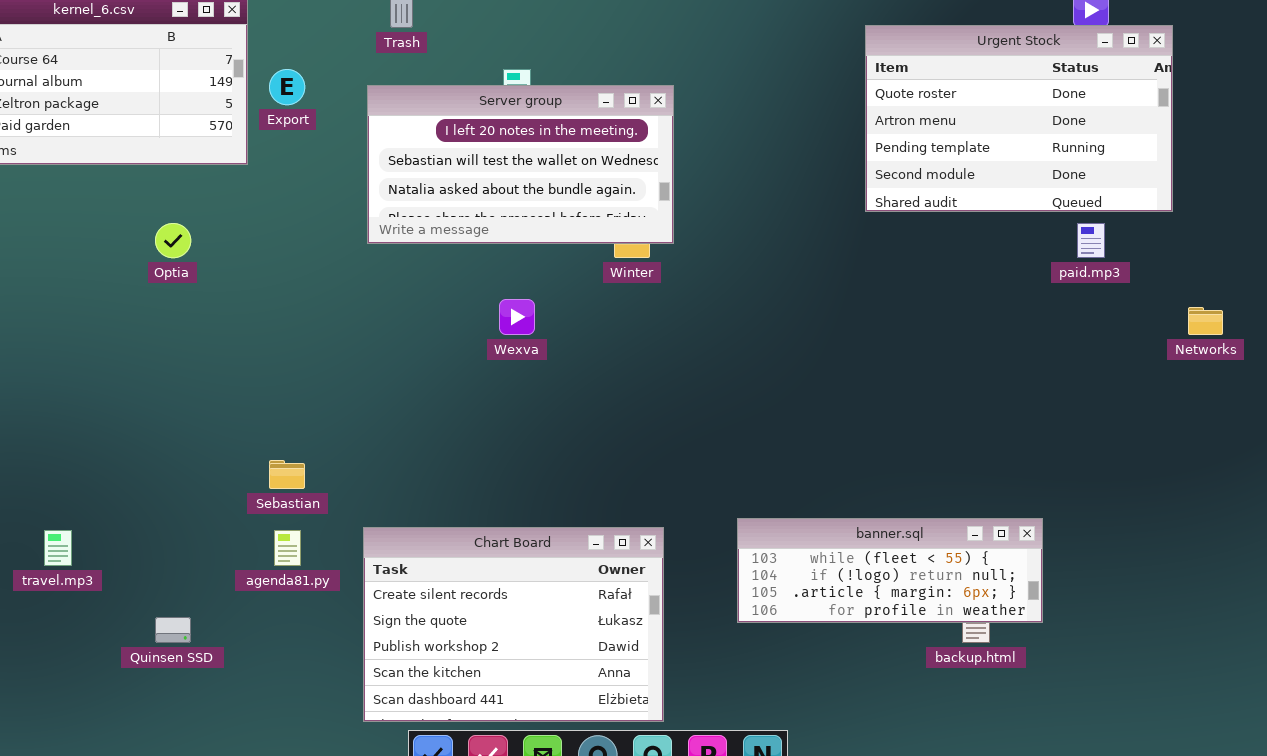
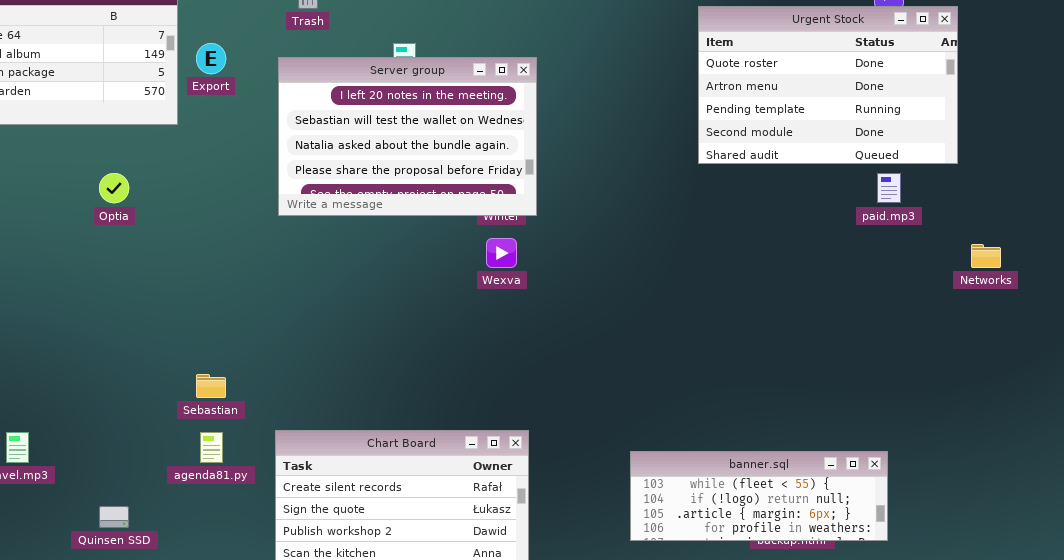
Server group: [367,85,674,244] -> [278,57,537,216], resized
Wexva: [499,299,535,335] -> [486,238,517,268], moved
banner.sql: [737,518,1043,623] -> [630,451,888,541], moved

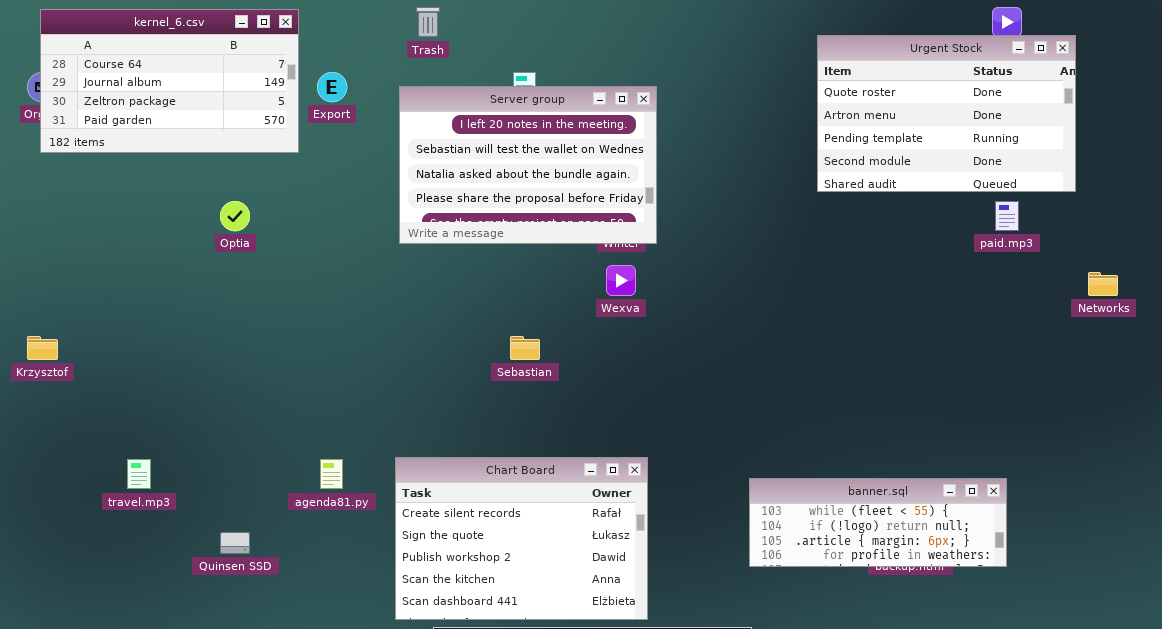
Sebastian: [196,374,226,398] -> [510,336,540,360], moved

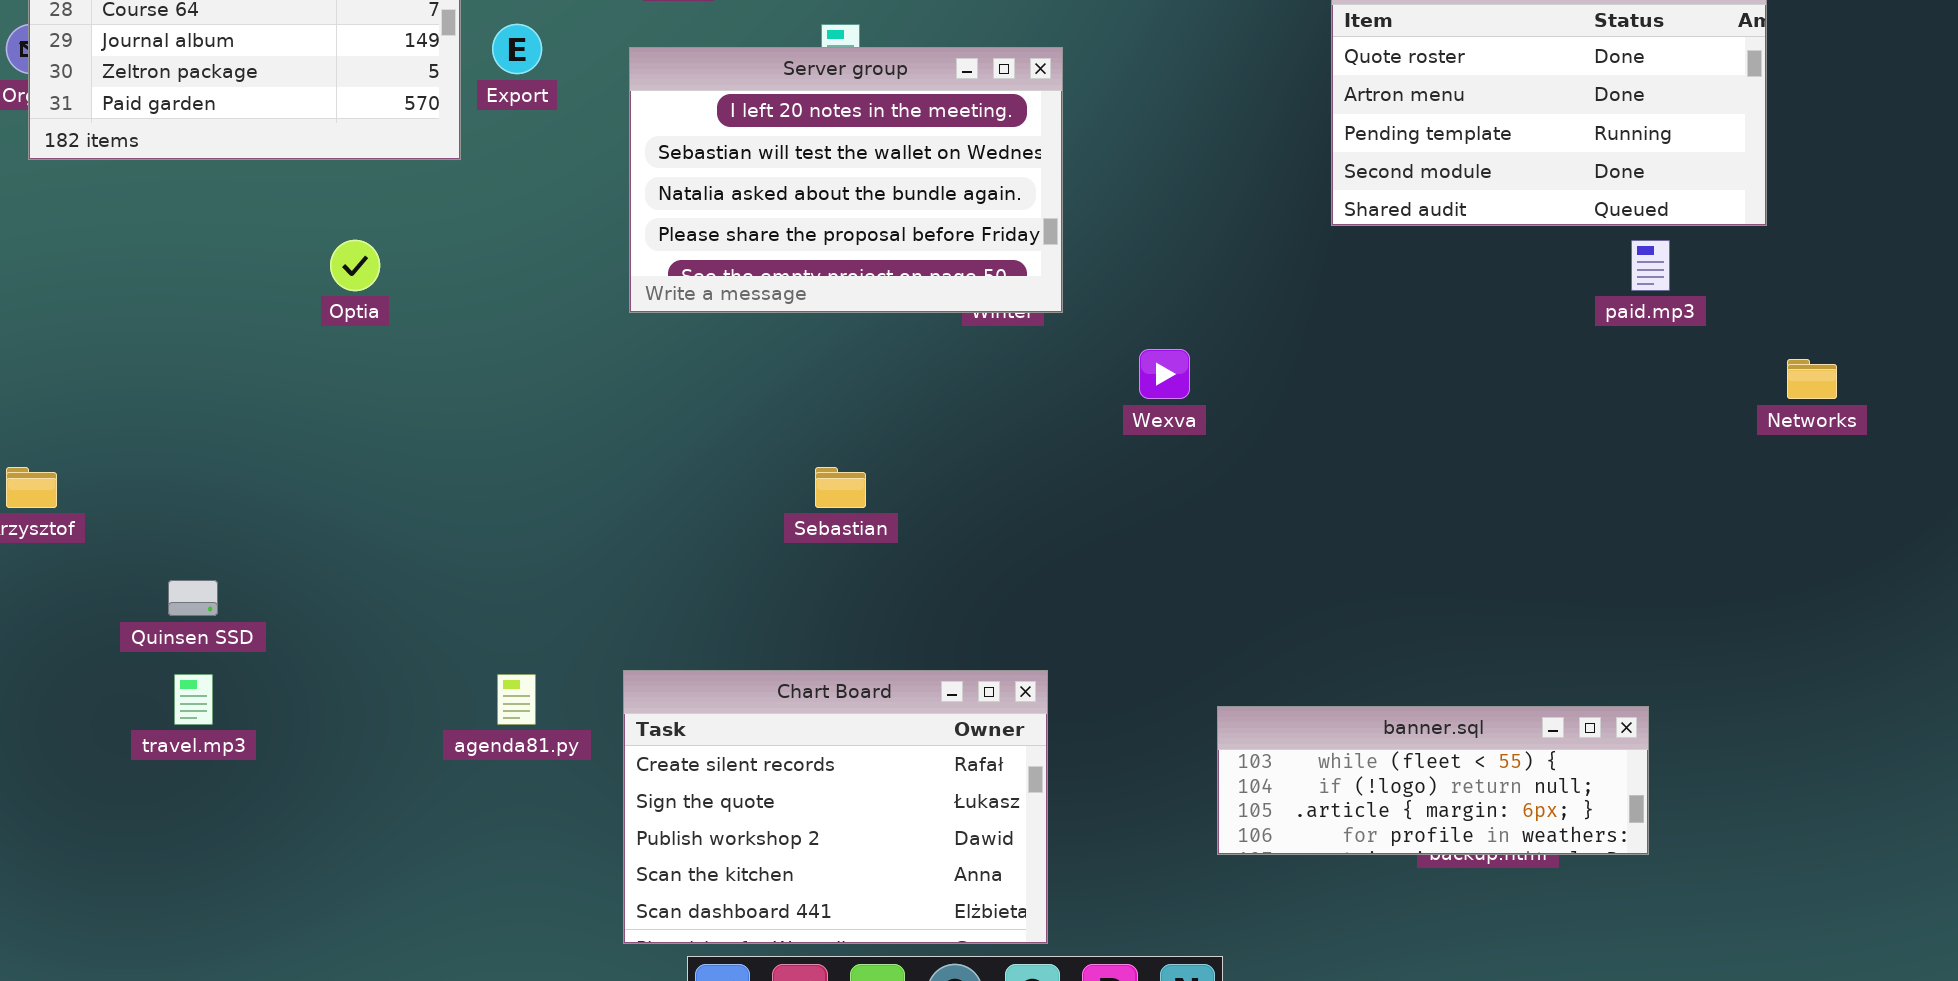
Wexva: [606,265,636,296] -> [1139,349,1190,399], moved
Quinsen SSD: [220,532,250,554] -> [168,580,218,616], moved

